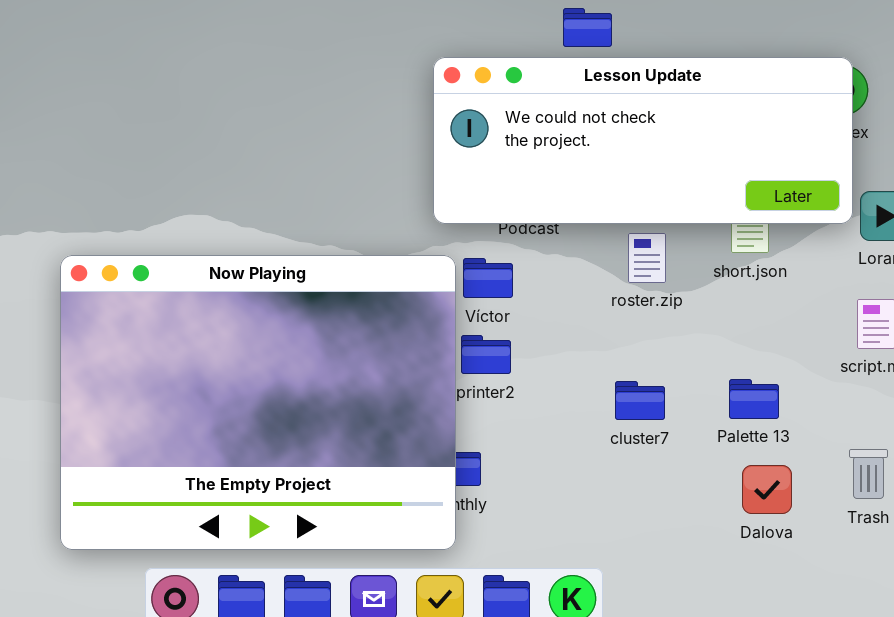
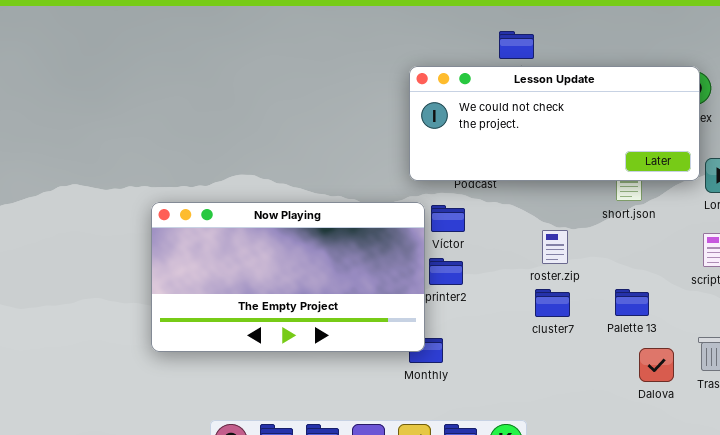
roster.zip: [628,233,666,283] -> [542,230,568,264], moved
Now Playing: [60,255,456,550] -> [151,202,425,352], resized
Dalova: [742,465,792,514] -> [639,348,674,382], moved

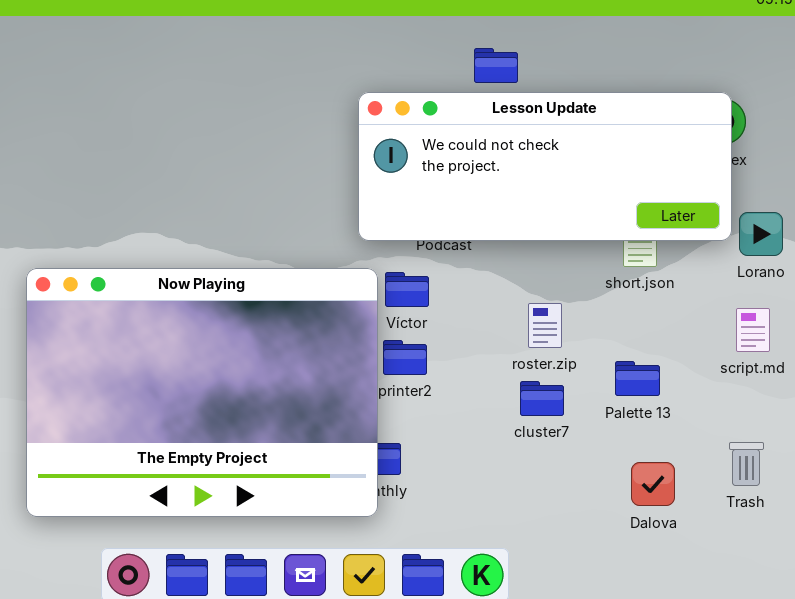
Now Playing: [151,202,425,352] -> [26,268,378,517], resized
Palette 13: [615,289,649,316] -> [615,361,660,396], moved
Dalova: [639,348,674,382] -> [631,462,675,506], moved

